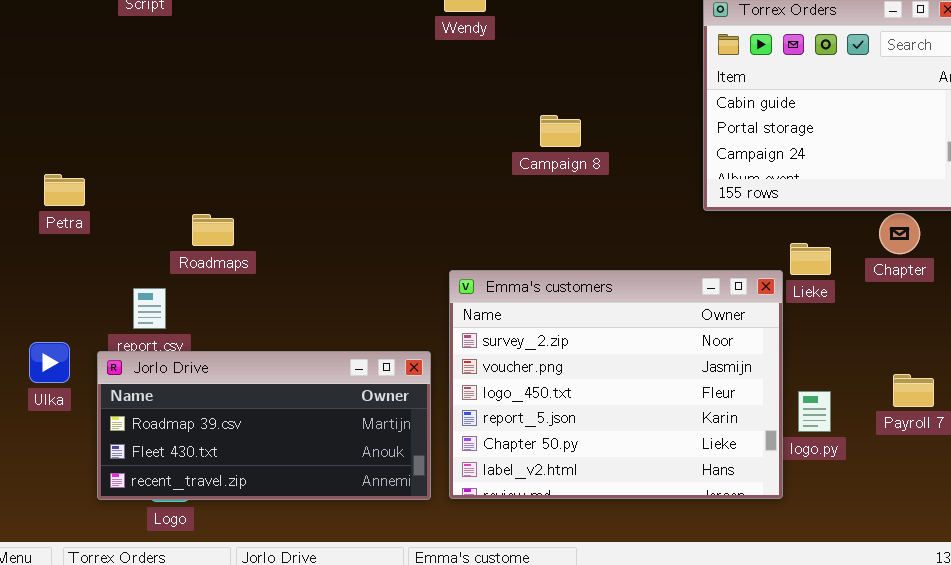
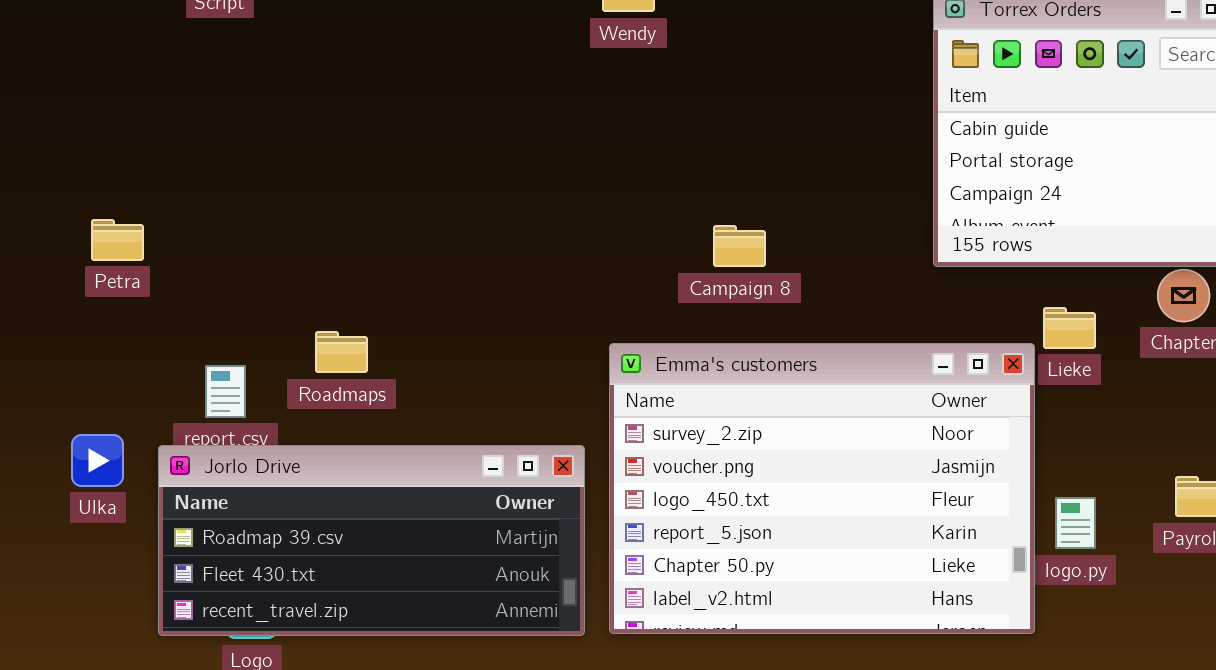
Campaign 8: [540,115,581,147] -> [713,225,766,267], moved
Roadmaps: [192,214,234,246] -> [315,331,368,373], moved

